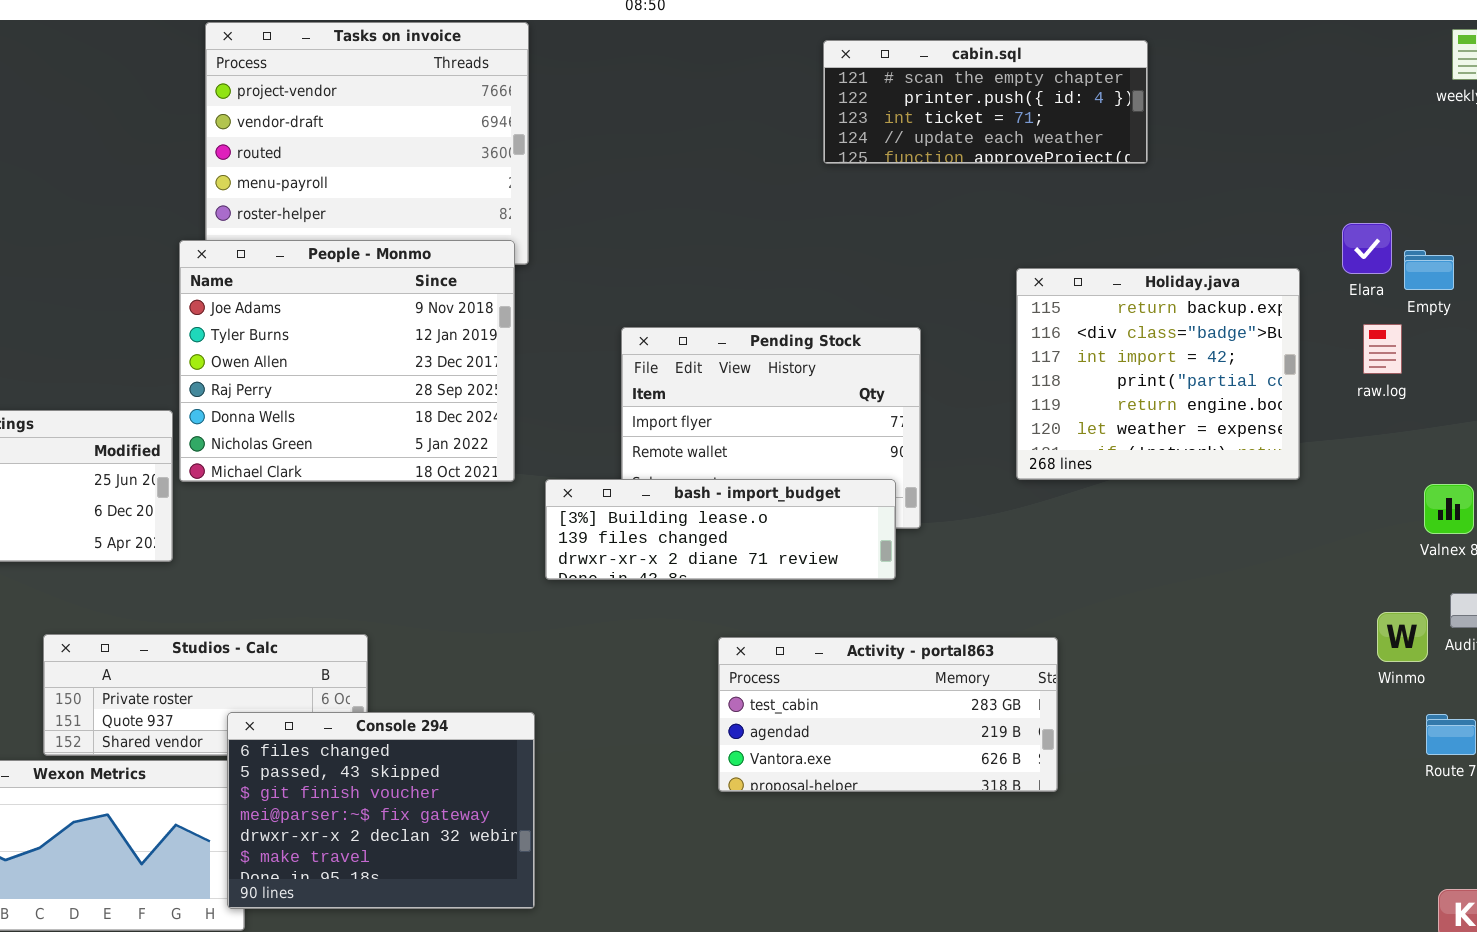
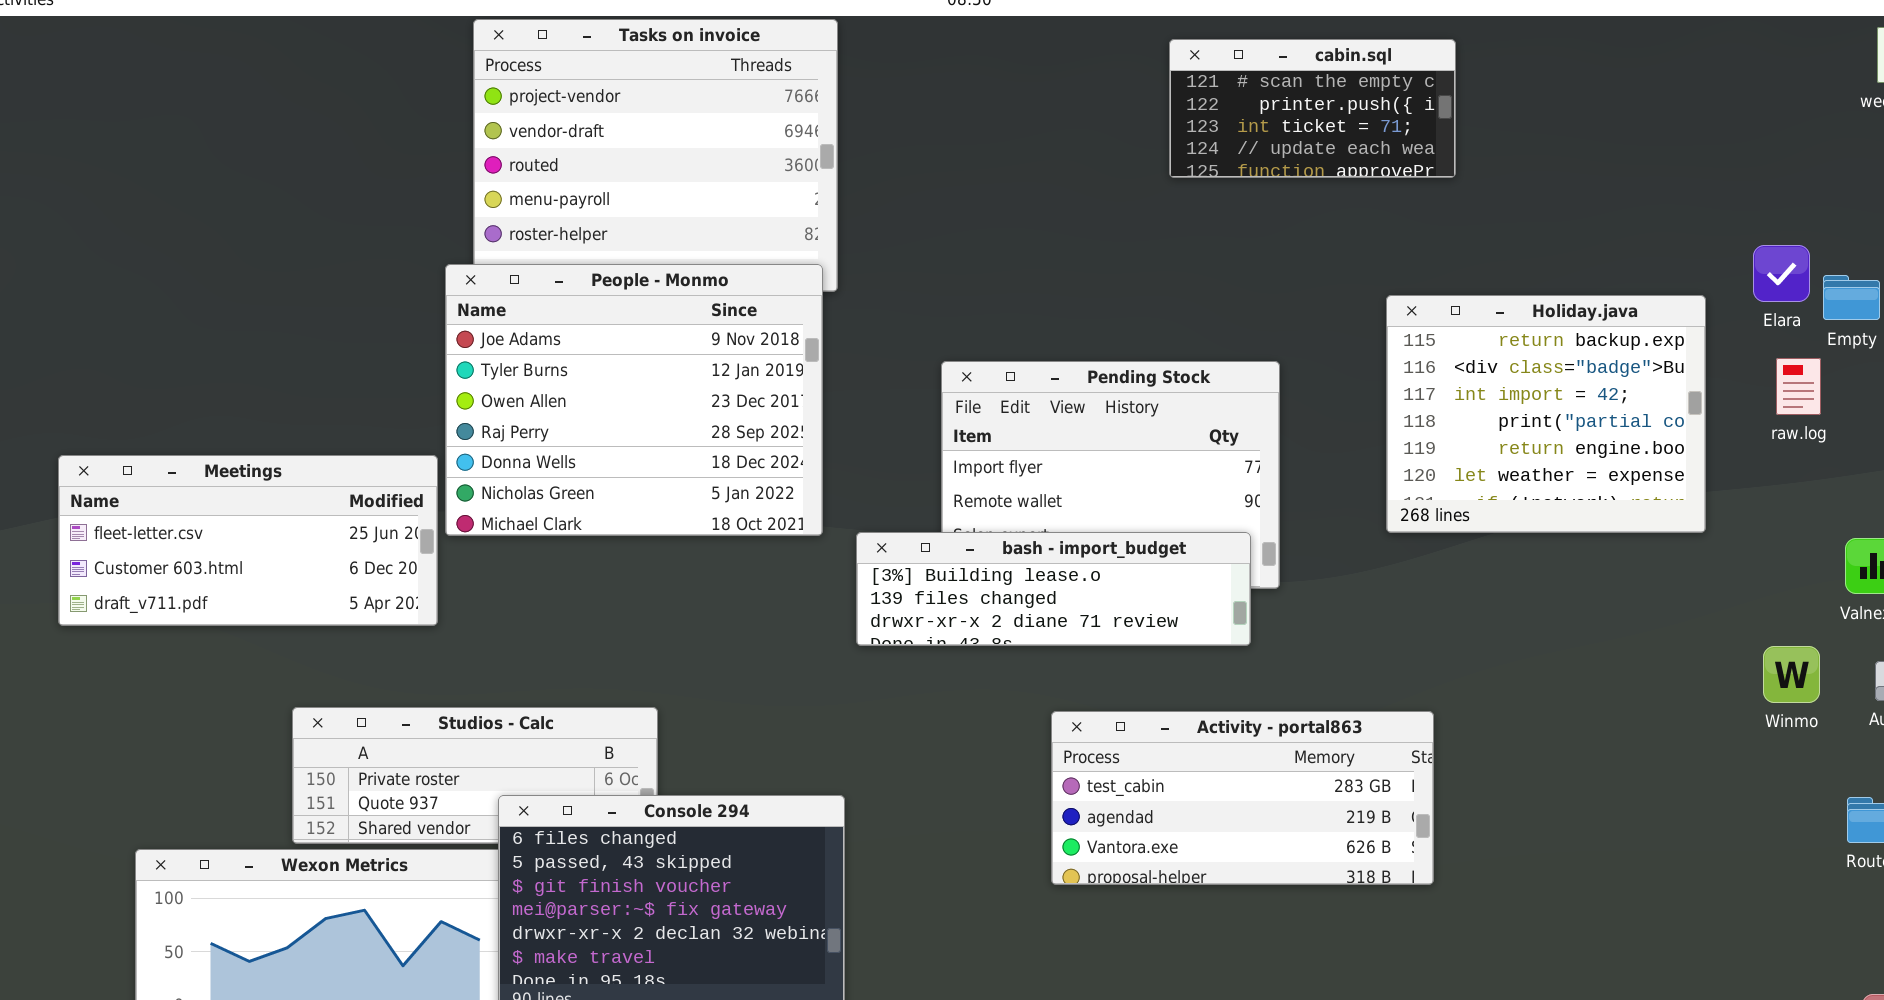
cabin.sql: [823,40,1148,164] -> [1169,39,1456,178], resized
Winmo: [1377,612,1428,662] -> [1763,646,1820,703], moved

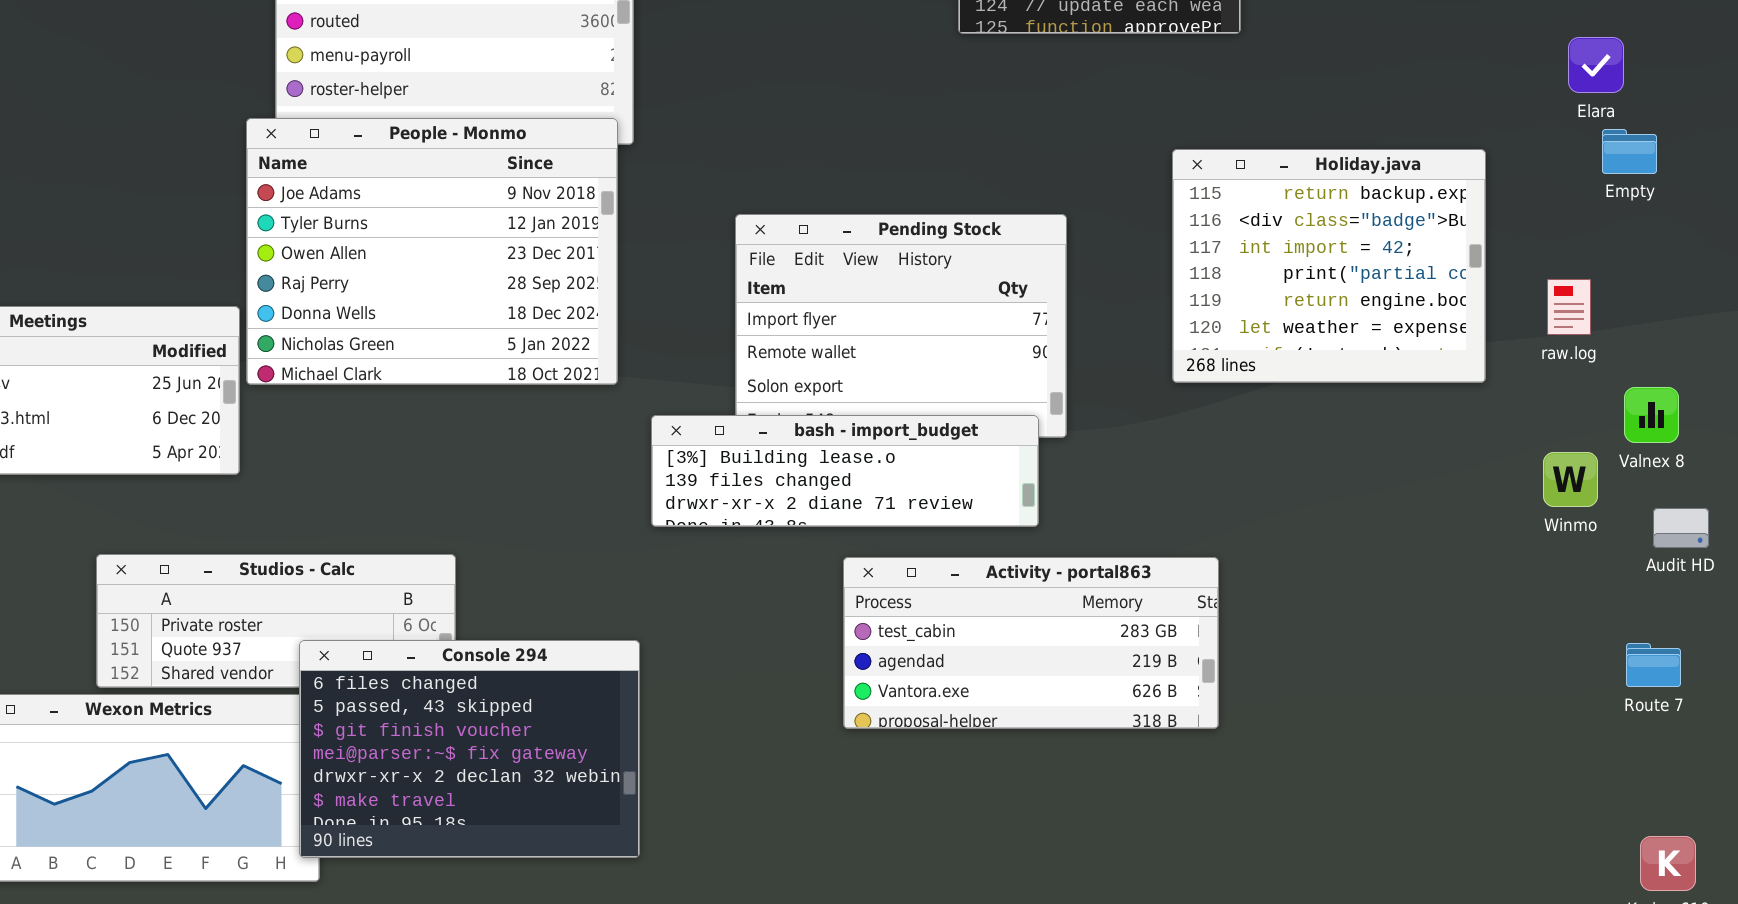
Elara: [1753,245,1810,302] -> [1568,37,1624,93], moved
raw.log: [1776,358,1821,415] -> [1547,279,1591,335], moved
bash - import_budget: [856,532,1251,646] -> [651,415,1039,527], moved
Winmo: [1763,646,1820,703] -> [1543,452,1598,507], moved

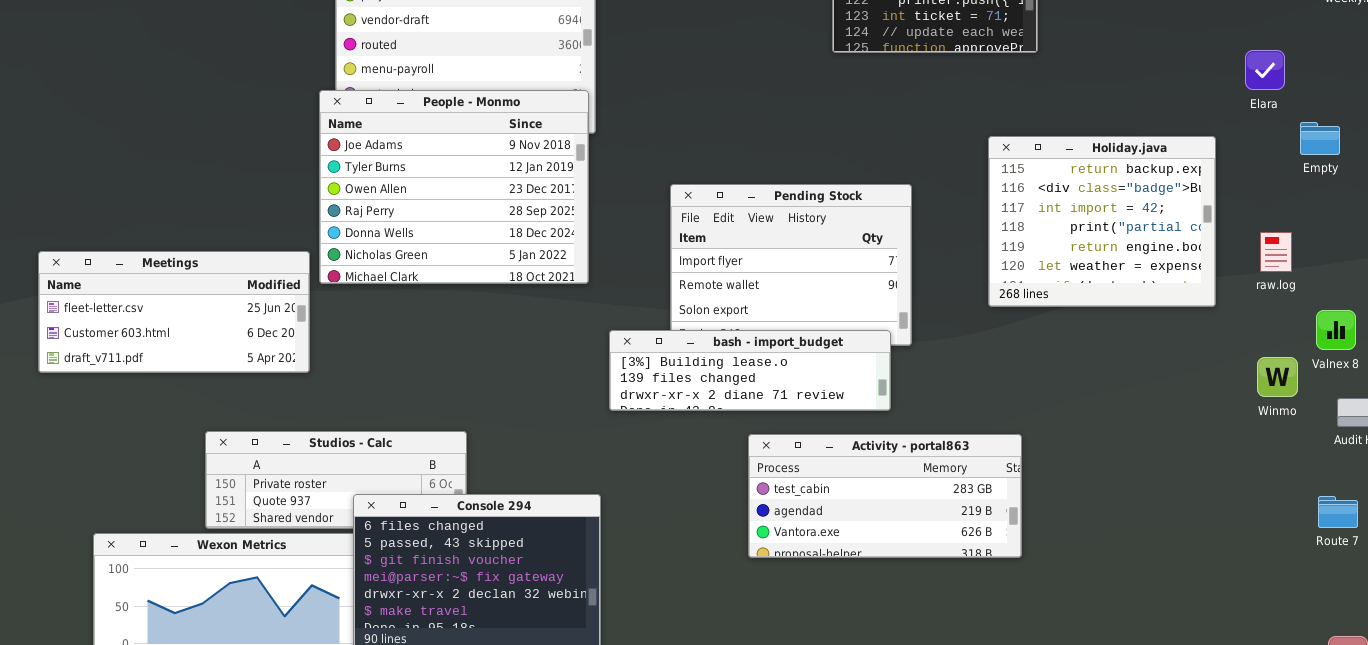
Elara: [1568,37,1624,93] -> [1245,50,1285,90], moved
People - Monmo: [246,118,618,385] -> [319,90,589,284], moved

